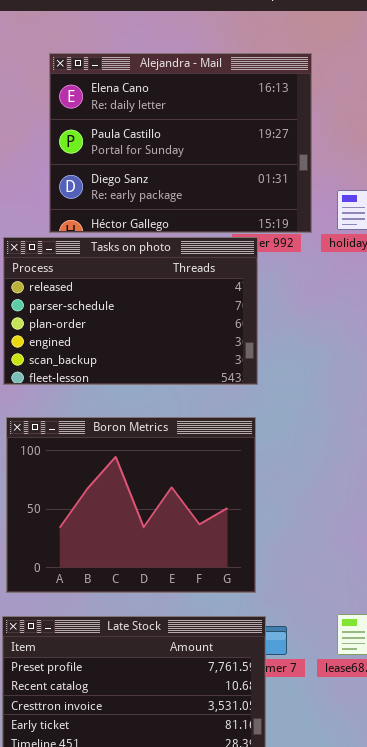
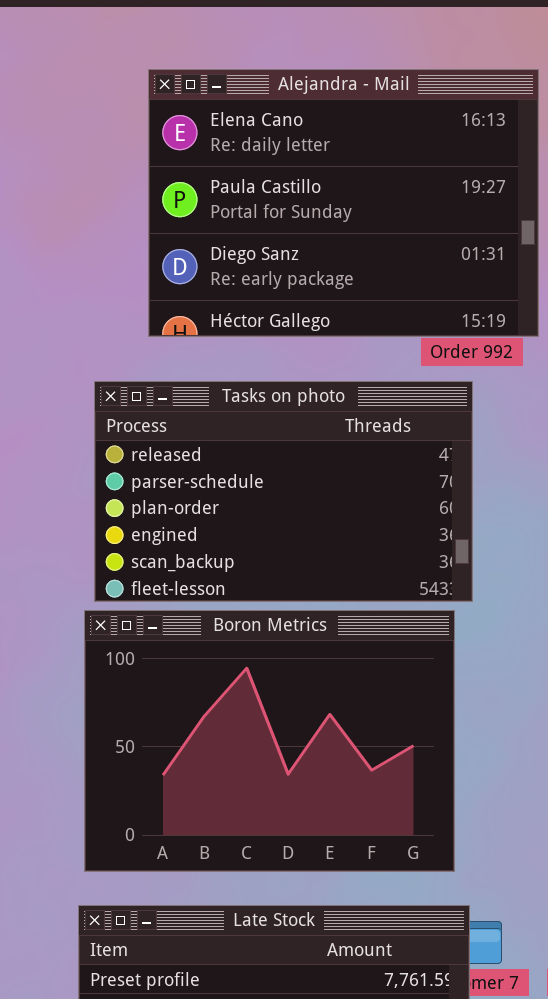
Tasks on photo: [3,237,258,385] -> [94,381,473,602], moved

